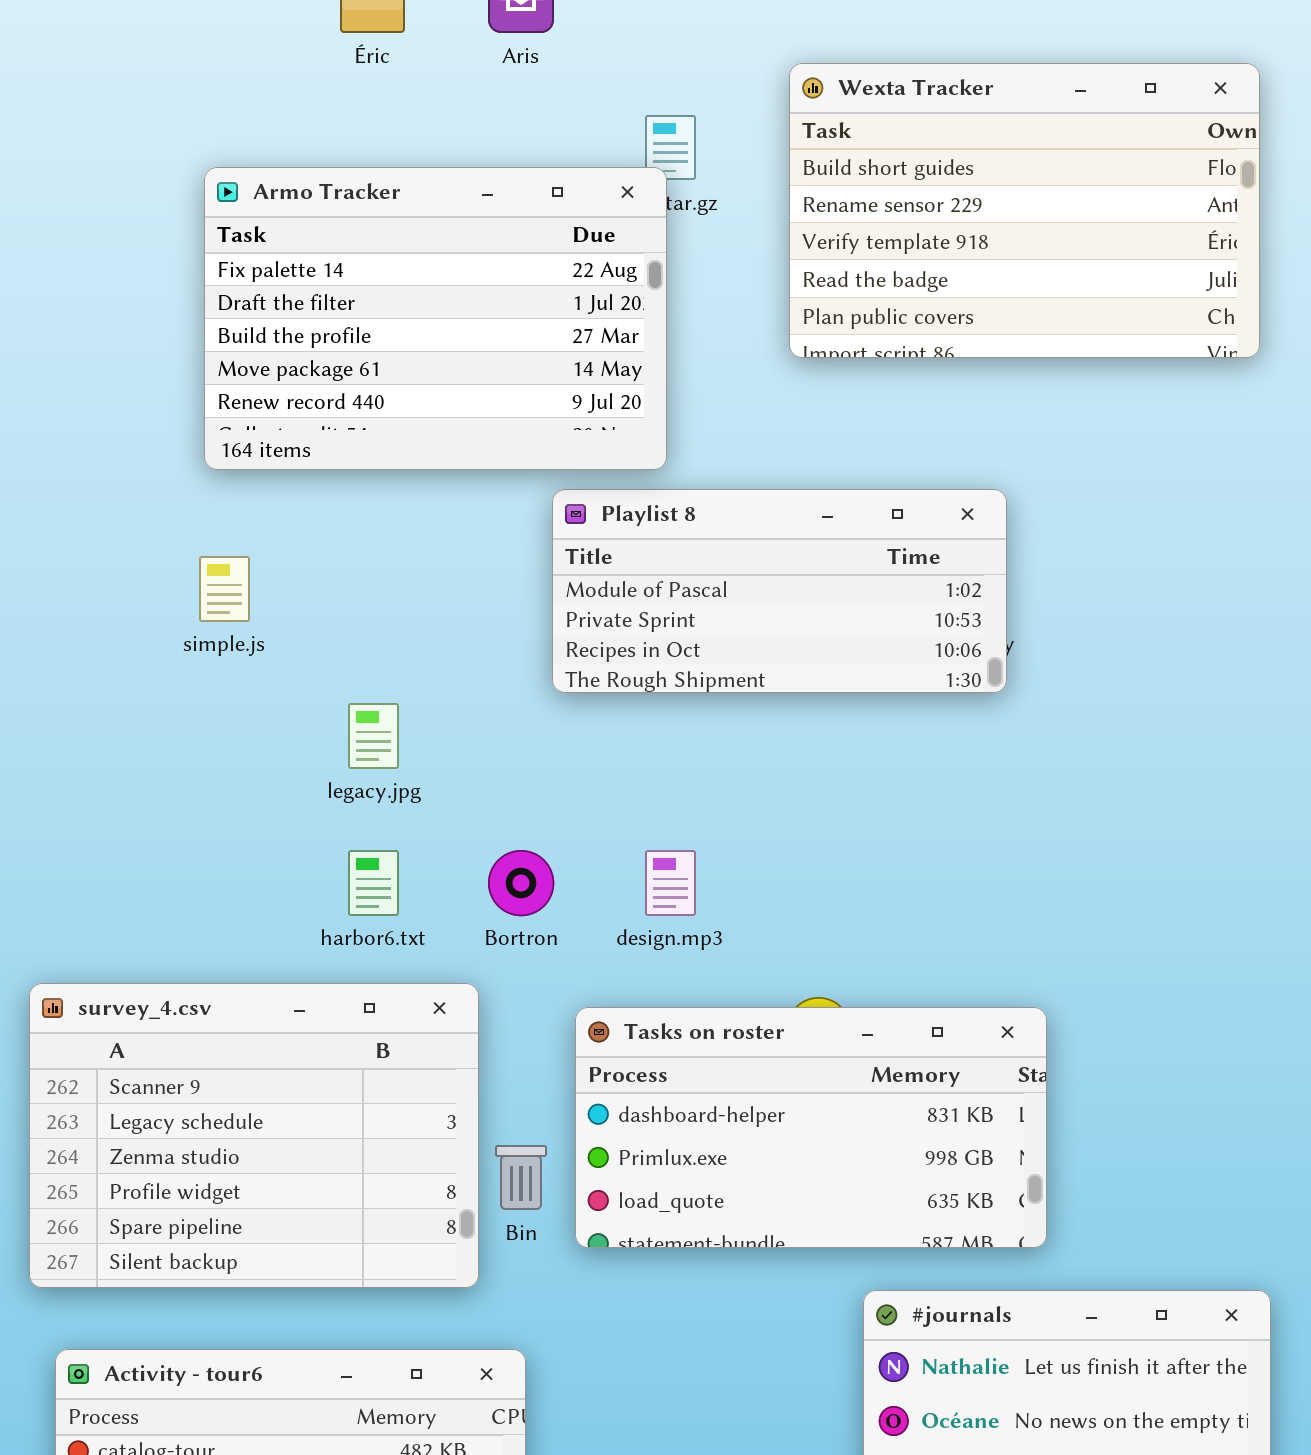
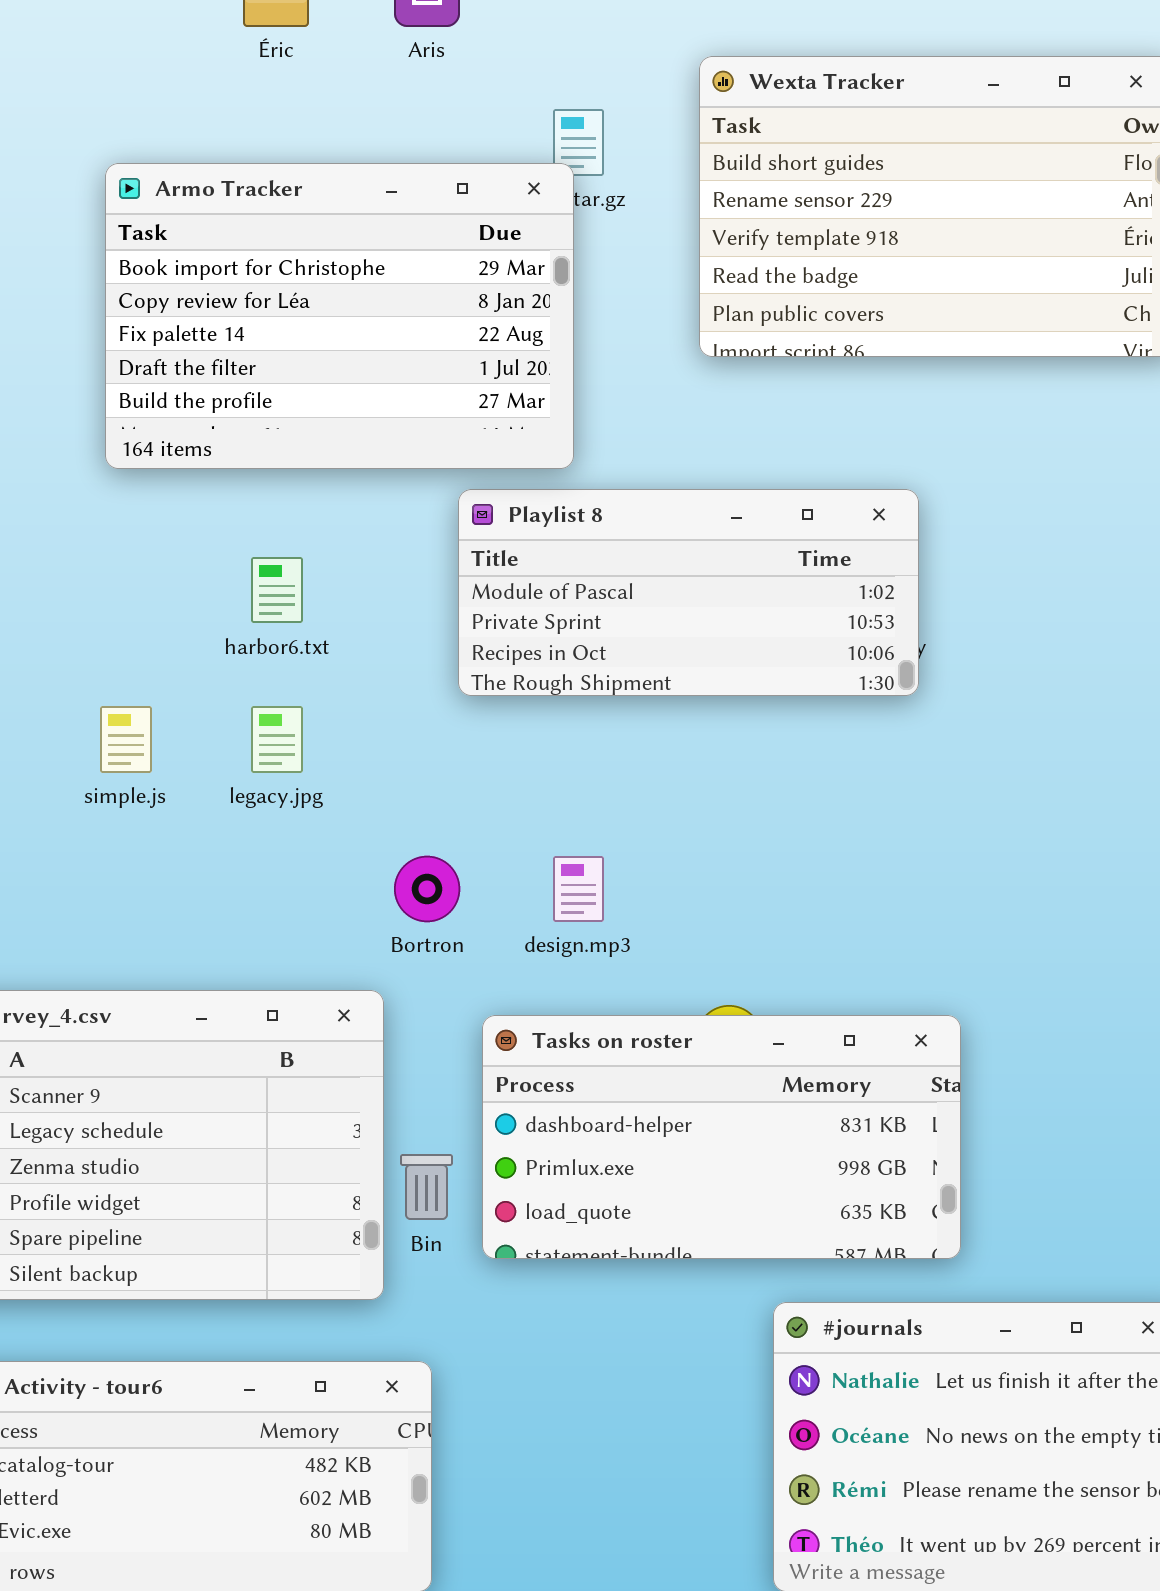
Armo Tracker: [204,167,667,470] -> [105,163,574,469], scrolled up 2 rows
simple.js: [199,556,250,622] -> [100,706,152,773], moved
harbor6.txt: [348,850,399,916] -> [251,557,303,623], moved

